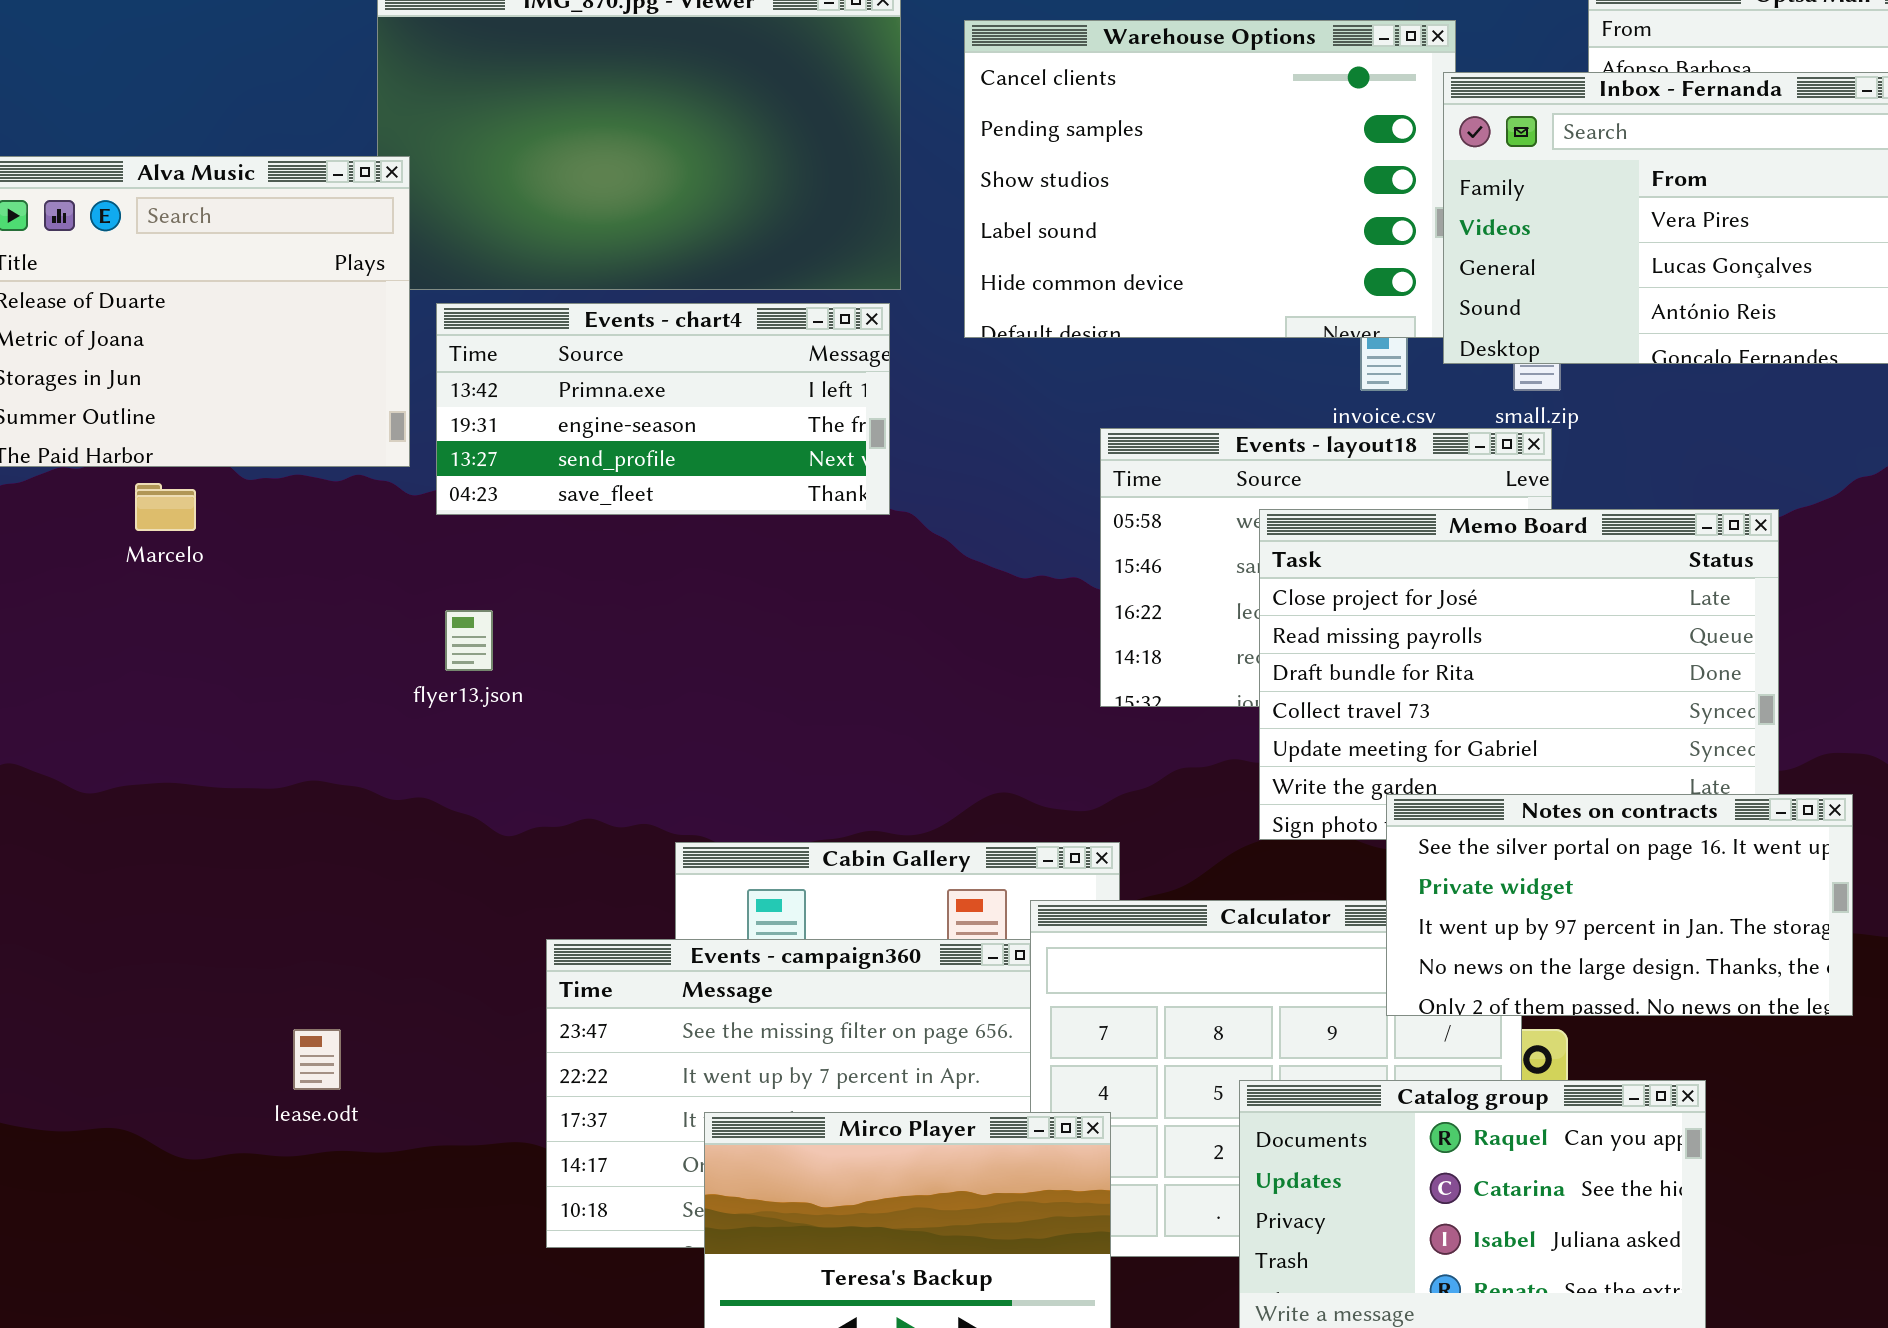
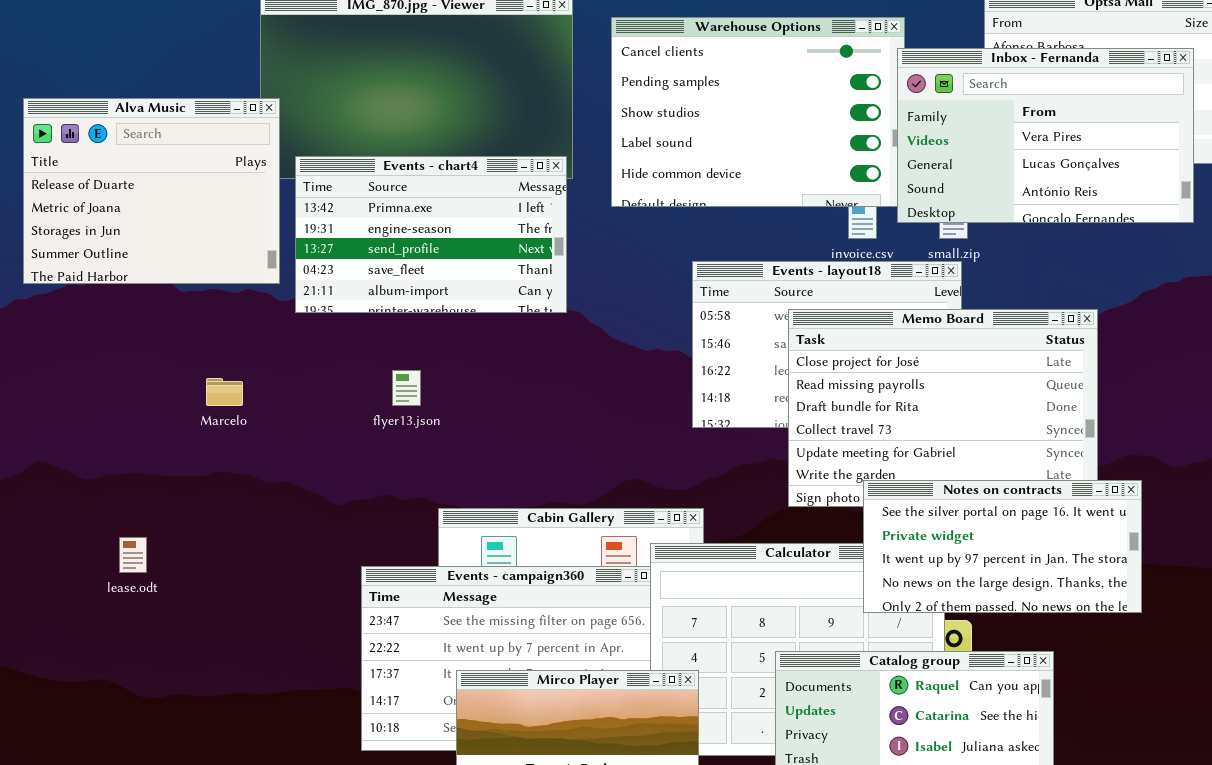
Events - chart4: [436,303,890,515] -> [295,156,567,313], resized
Marcelo: [135,483,196,531] -> [206,378,243,406], moved
flyer13.json: [445,610,493,671] -> [392,370,421,406], moved
lease.odt: [293,1029,341,1090] -> [119,537,147,573], moved

